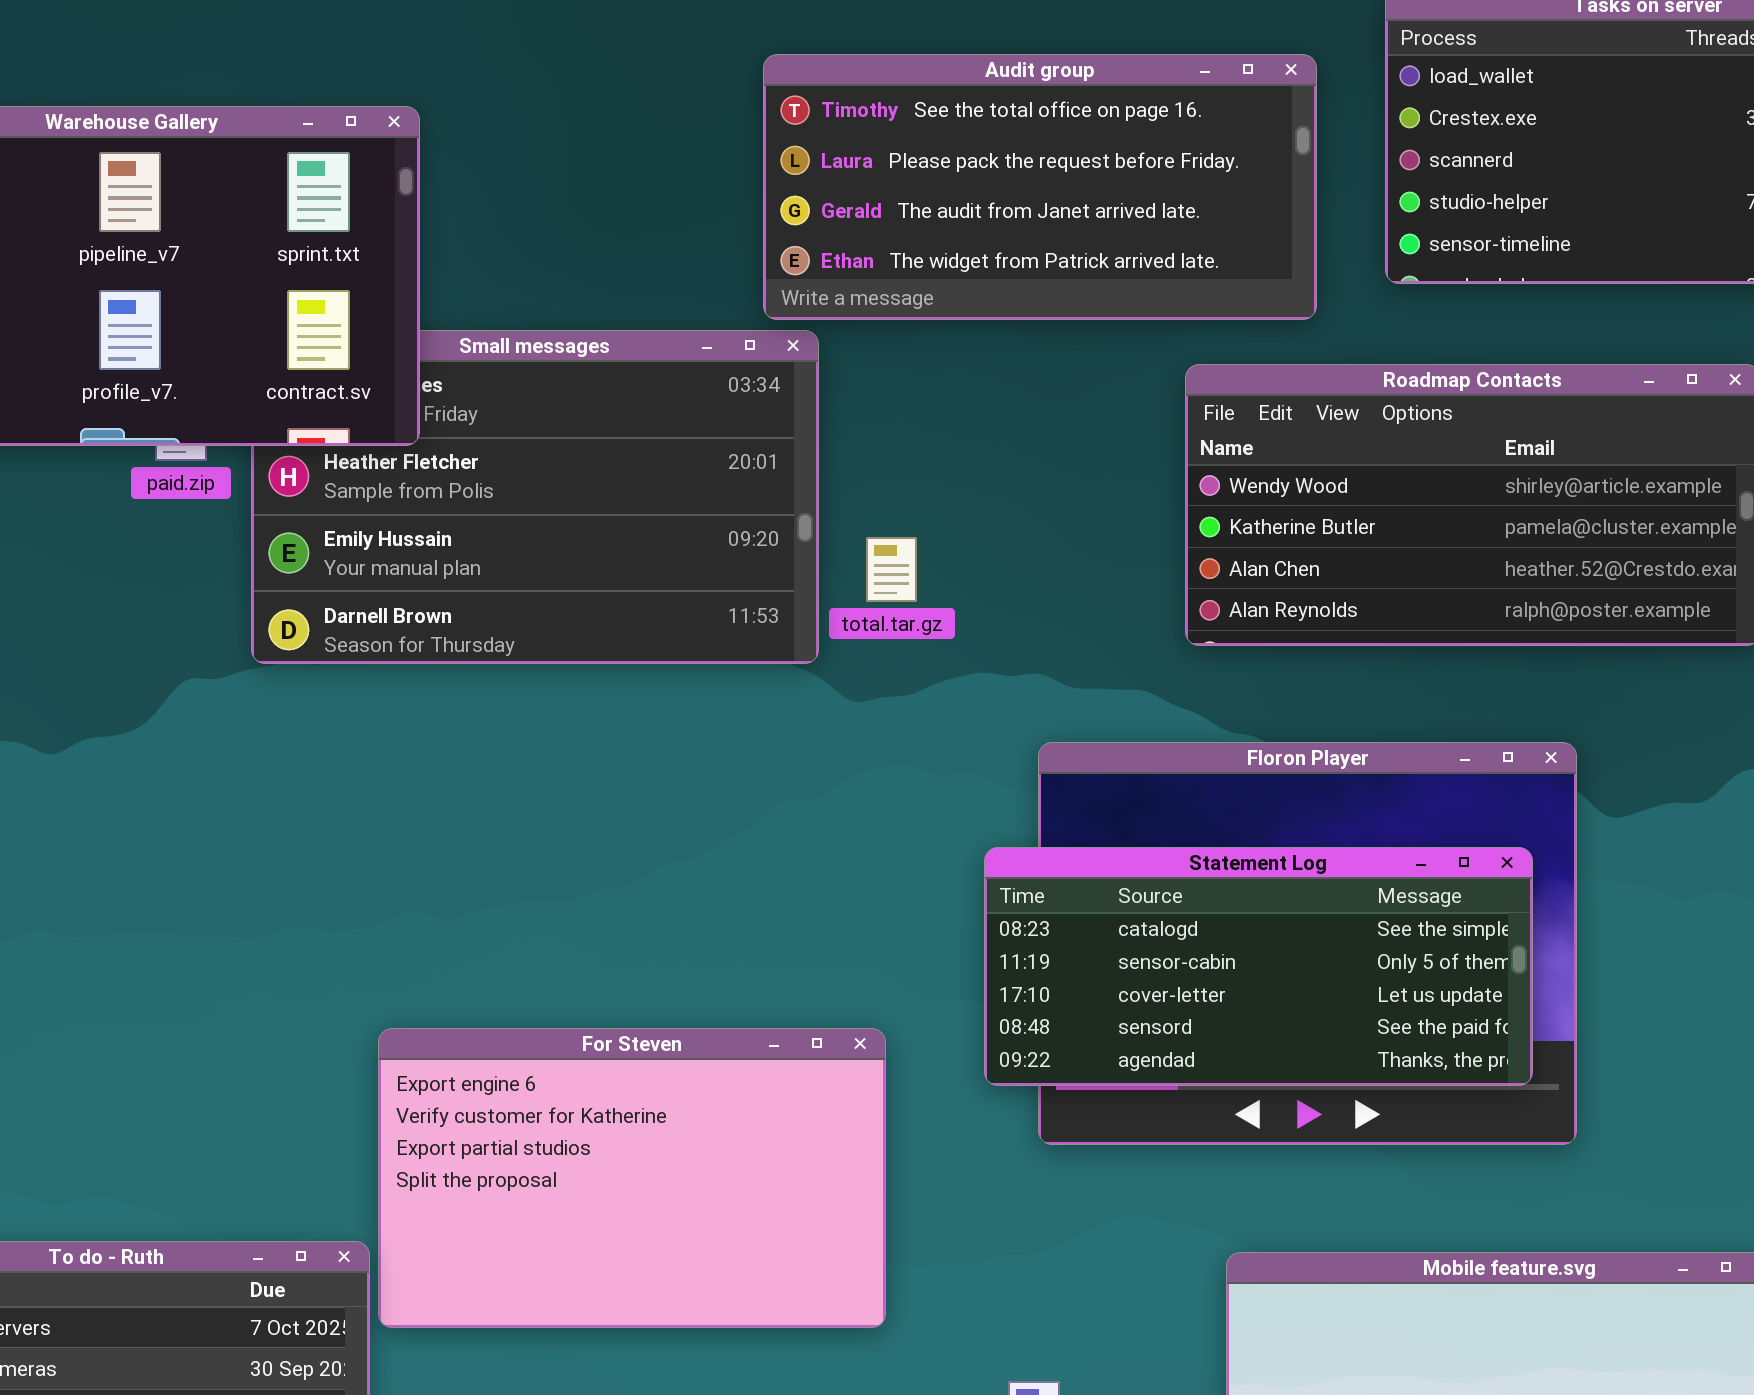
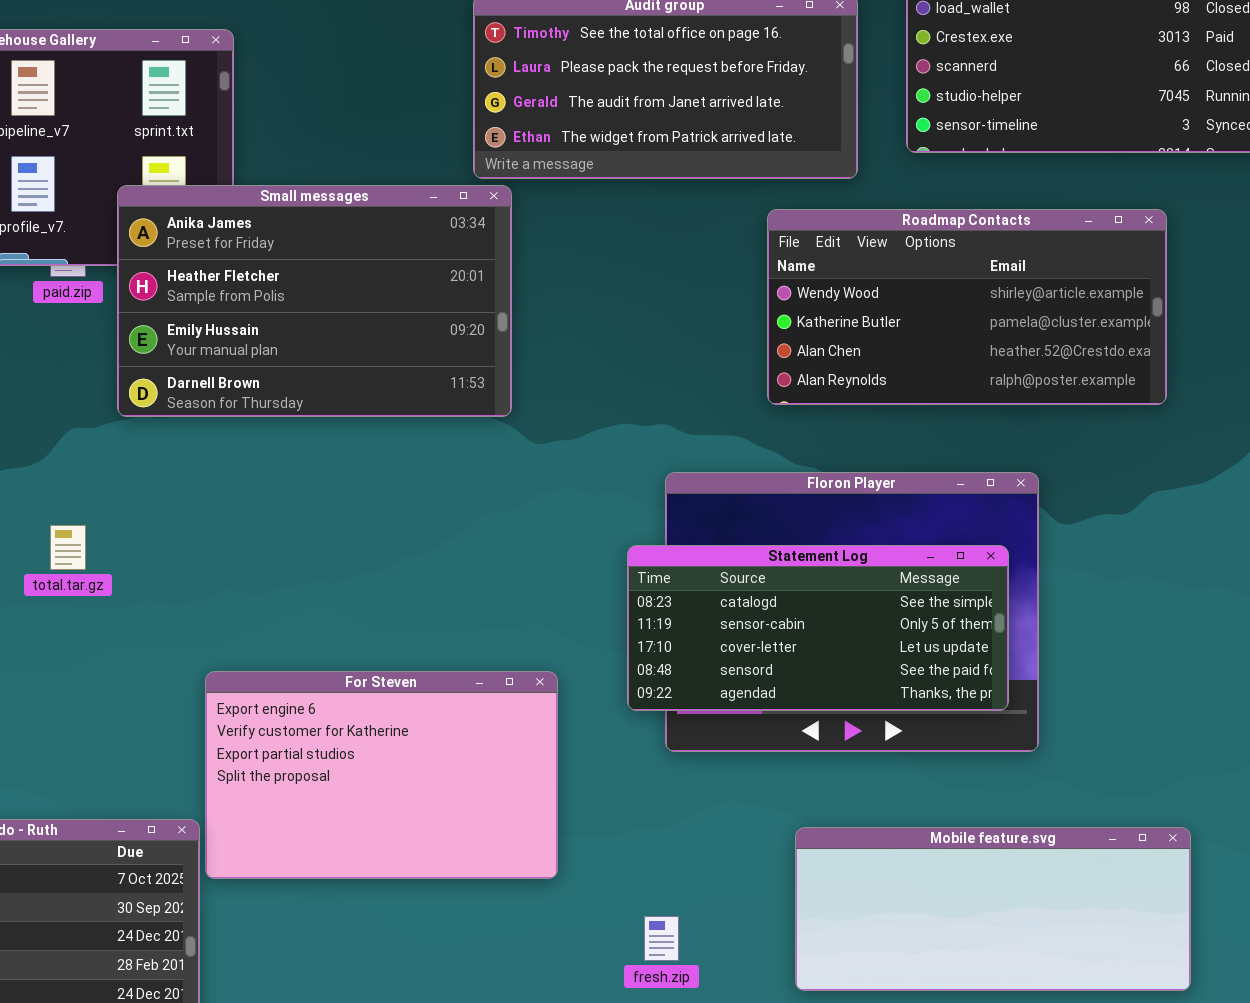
Small messages: [251,330,819,664] -> [117,185,512,417], raised
total.tar.gz: [866,537,917,602] -> [50,525,86,570], moved

